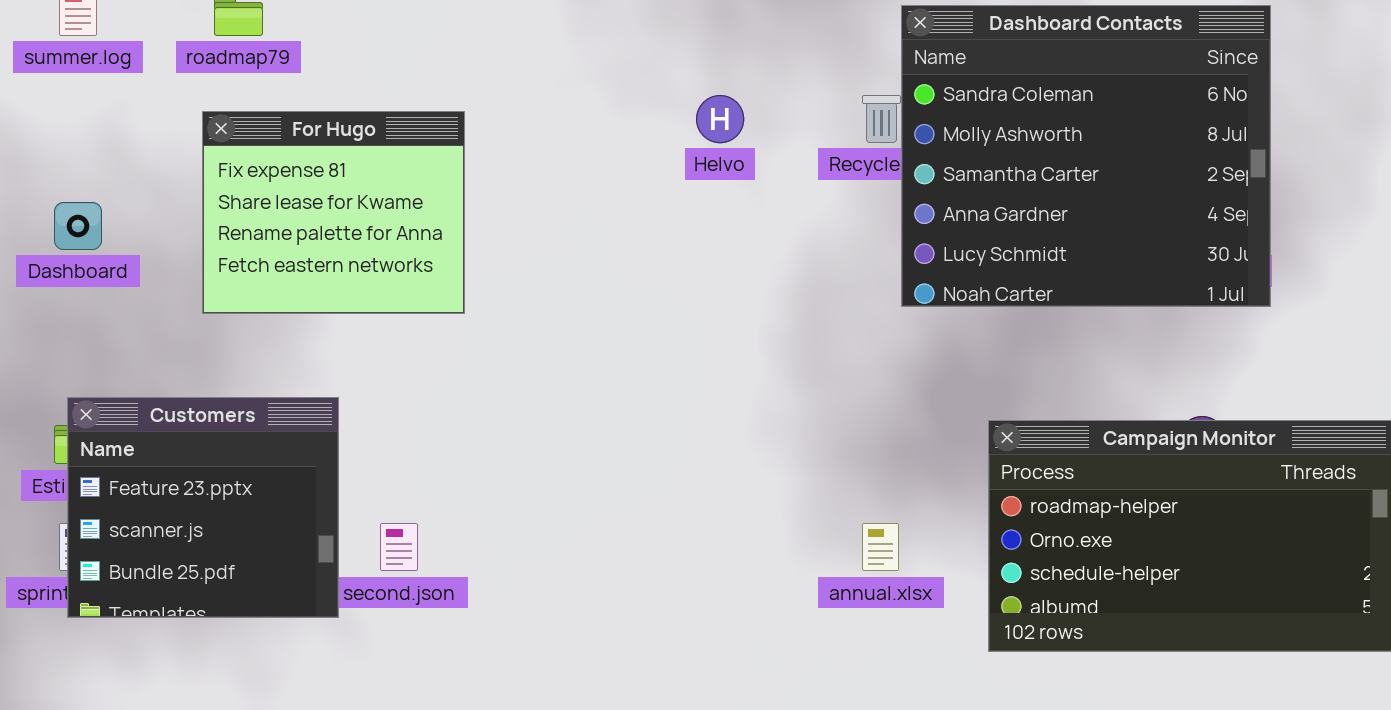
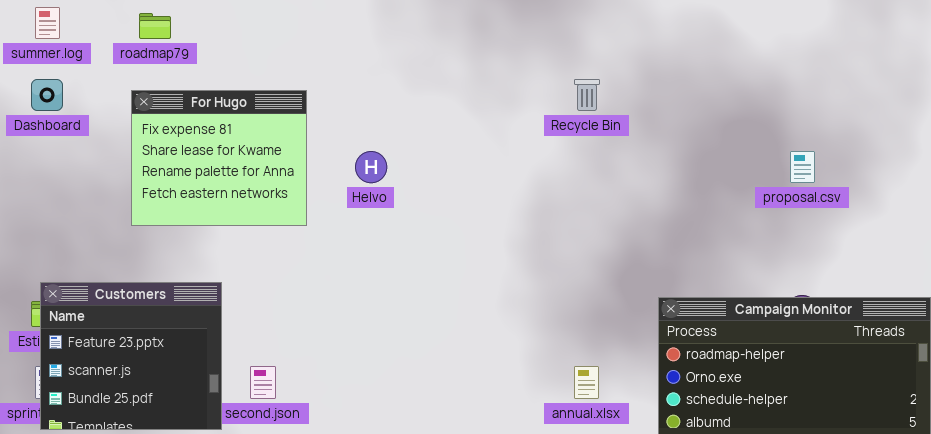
Dashboard Contacts: [901,5,1271,307] -> none, closed
Helvo: [696,95,744,143] -> [355,151,387,183], moved
Dashboard: [54,202,102,250] -> [31,79,63,111], moved

